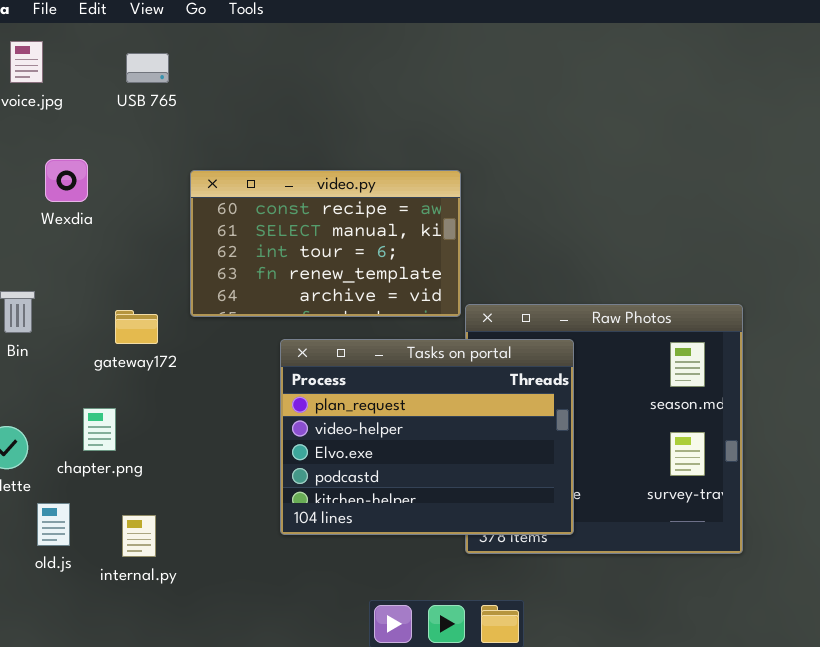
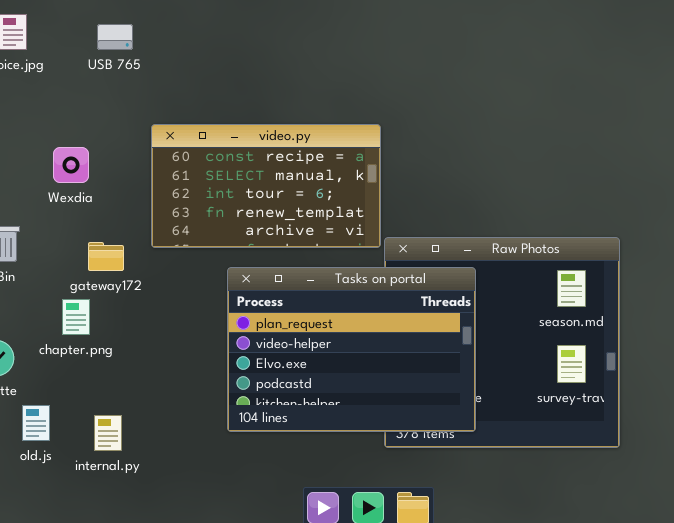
Wexdia: [45,159,88,202] -> [53,147,89,183], moved
chapter.png: [83,408,116,451] -> [62,299,90,335], moved

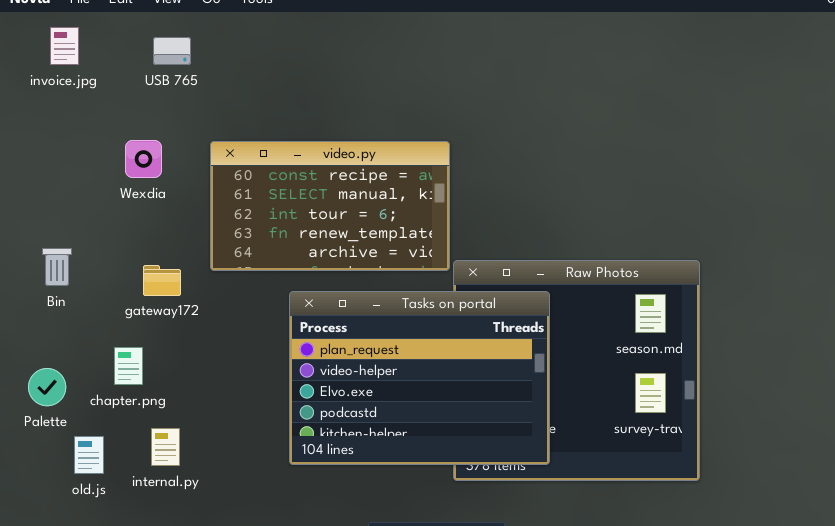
Wexdia: [53,147,89,183] -> [125,140,162,178], moved
chapter.png: [62,299,90,335] -> [114,347,143,385], moved
internal.py: [94,415,122,451] -> [151,428,180,466], moved

